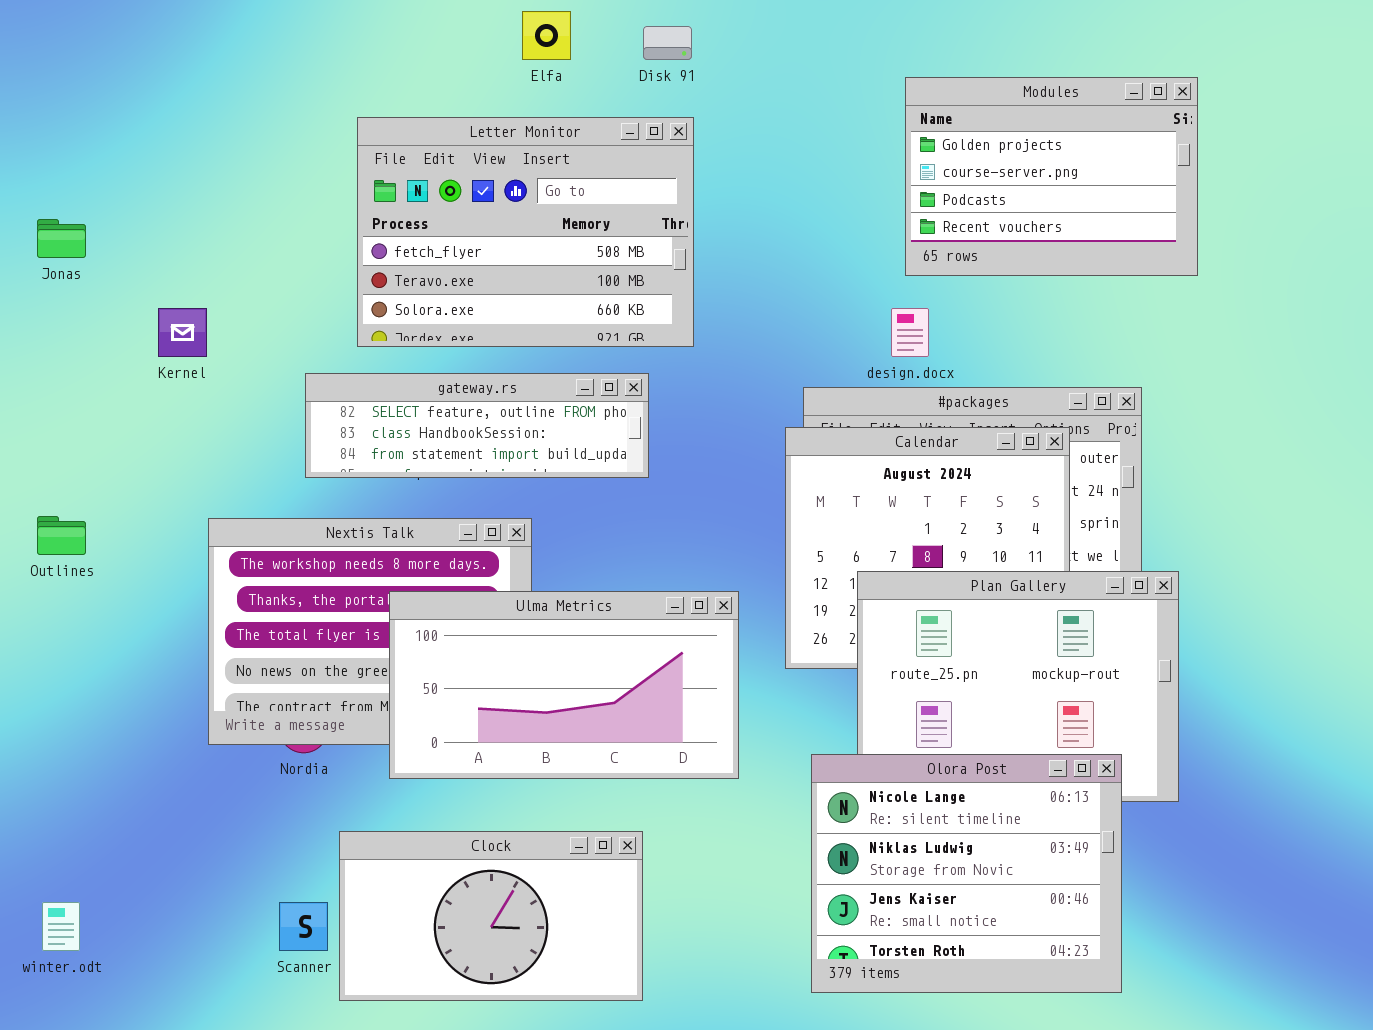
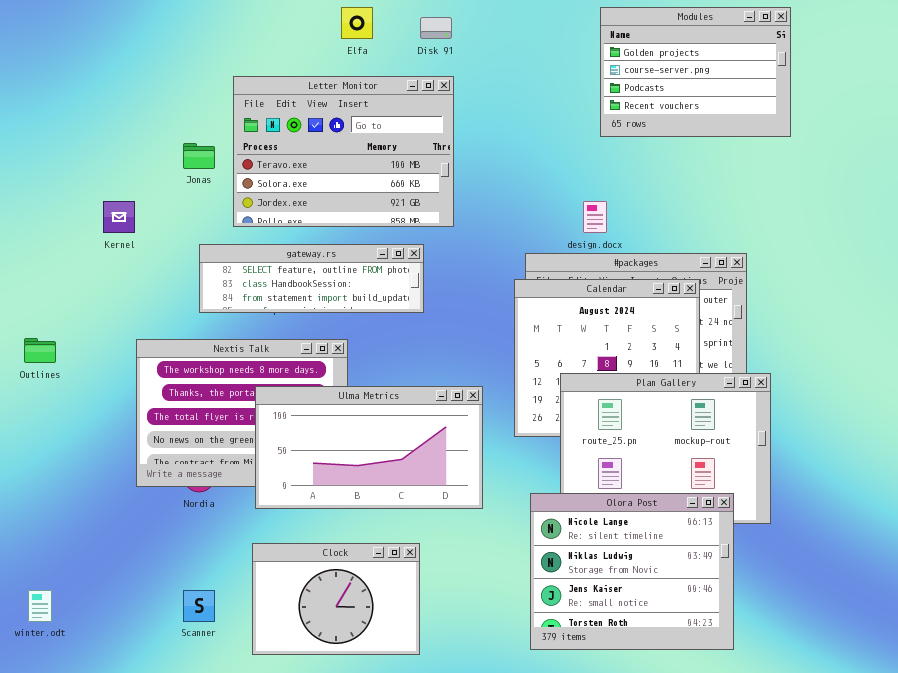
Modules: [905,77,1198,276] -> [600,7,791,137], moved
Letter Monitor: [357,117,694,347] -> [233,76,454,227], scrolled down 1 row
Jonas: [37,219,86,258] -> [183,143,215,169], moved
Clock: [339,831,643,1001] -> [252,543,420,655], resized

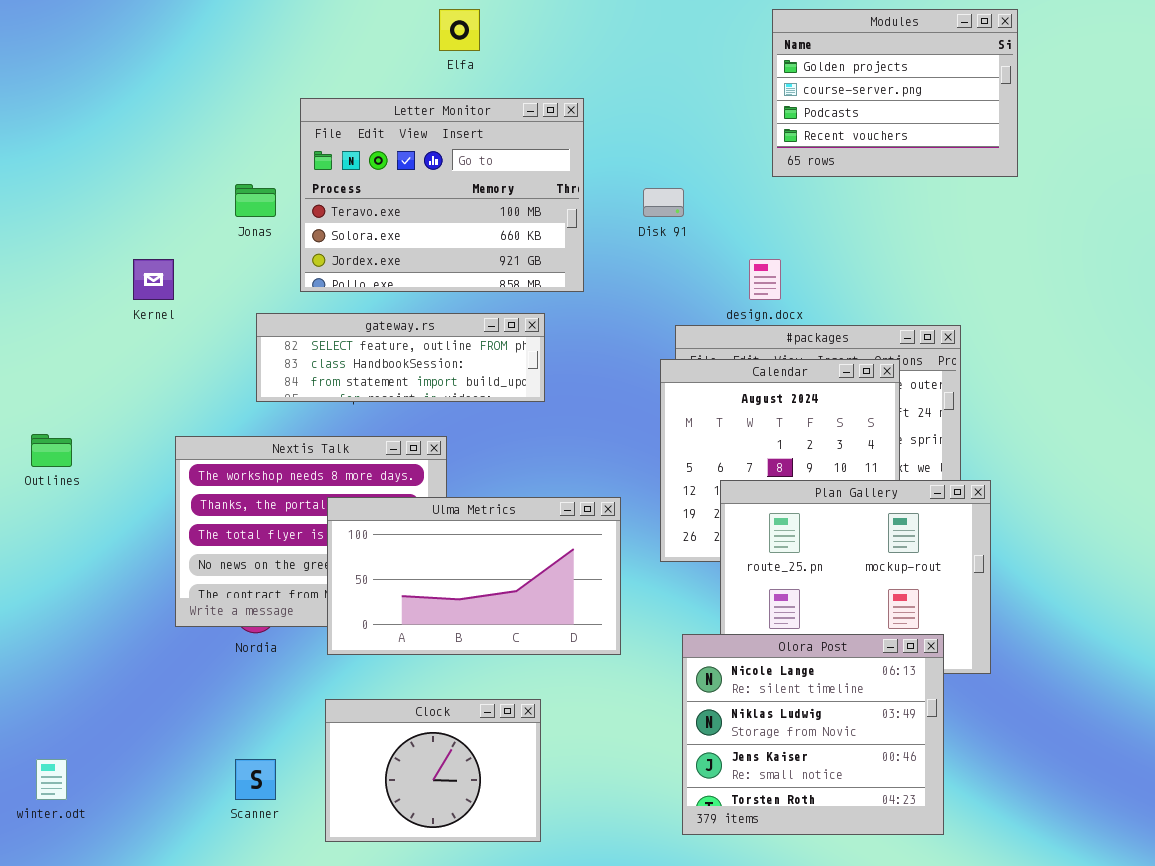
Disk 91: [420,17,452,39] -> [643,188,684,217], moved

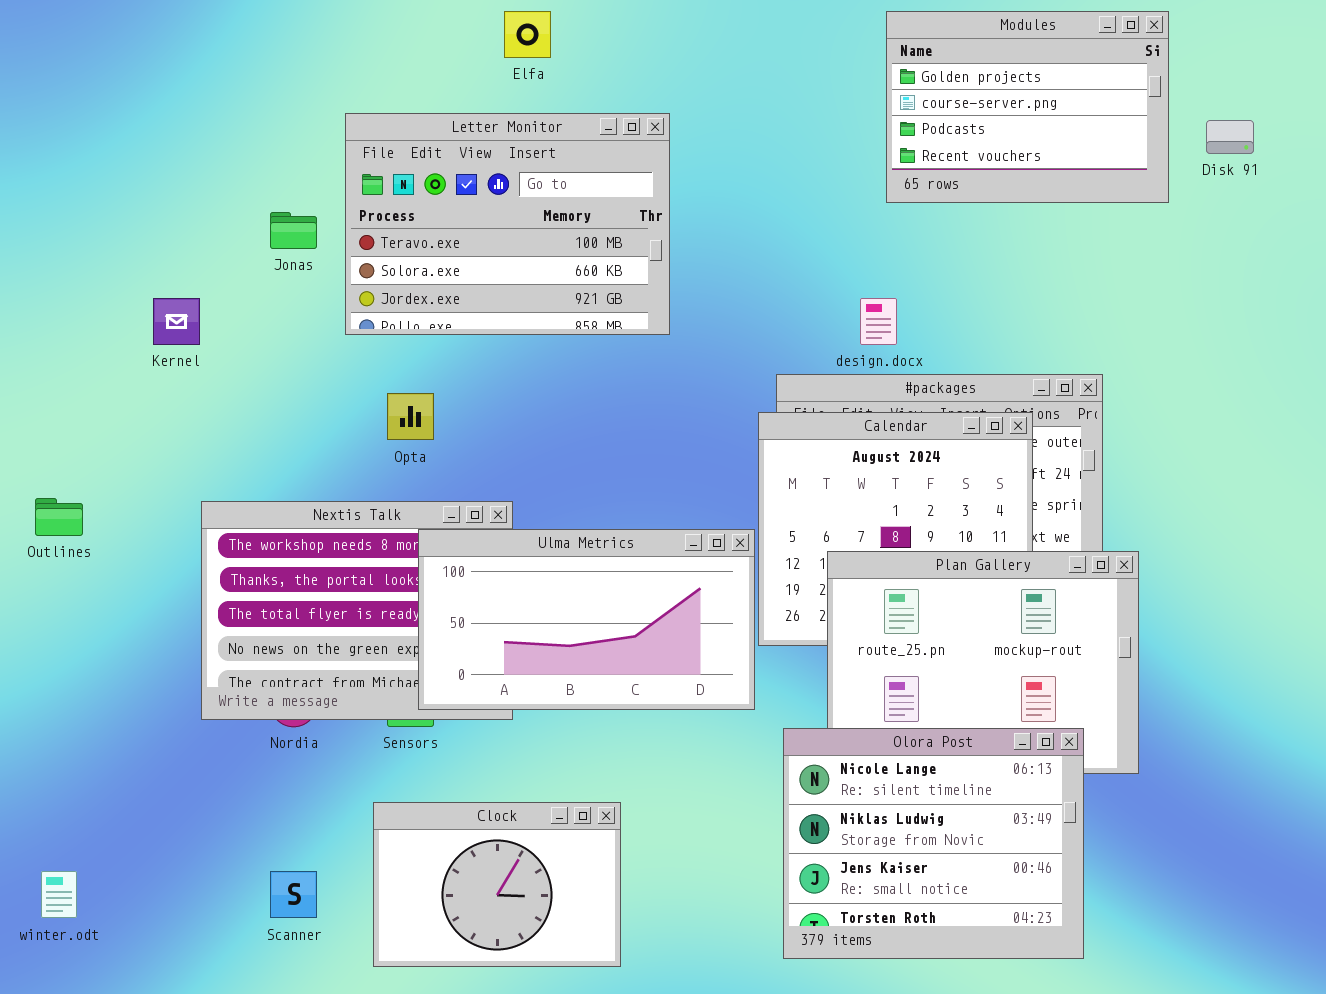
Disk 91: [643,188,684,217] -> [1206,120,1254,154], moved
gateway.rs: [256,313,545,402] -> none, closed
Ulma Metrics: [327,497,621,655] -> [418,529,755,710], moved

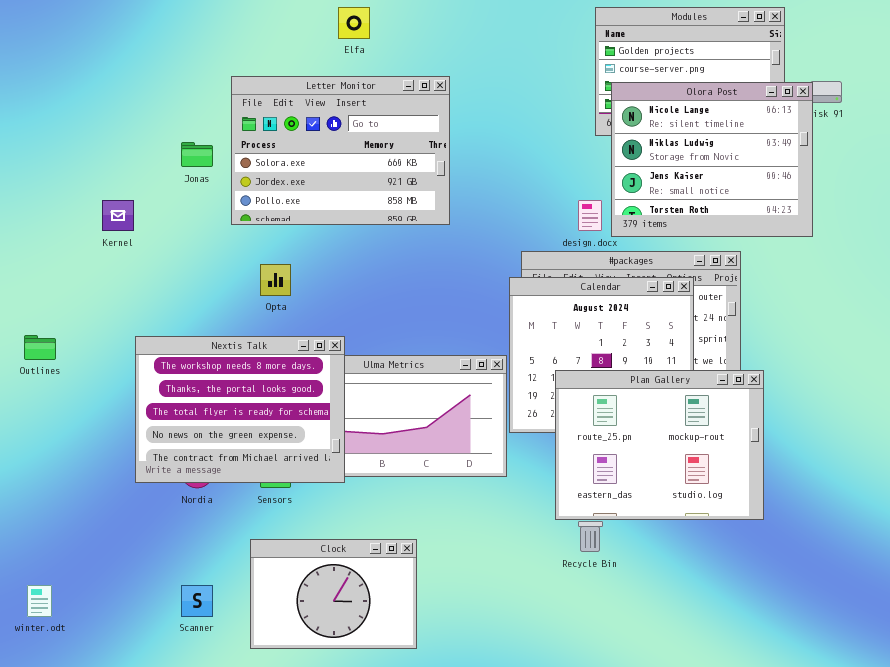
Letter Monitor: [345,113,670,335] -> [231,76,450,225], scrolled down 1 row
Nextis Talk: [201,501,513,720] -> [135,336,345,483], raised
Olora Post: [783,728,1084,959] -> [611,82,813,237], moved

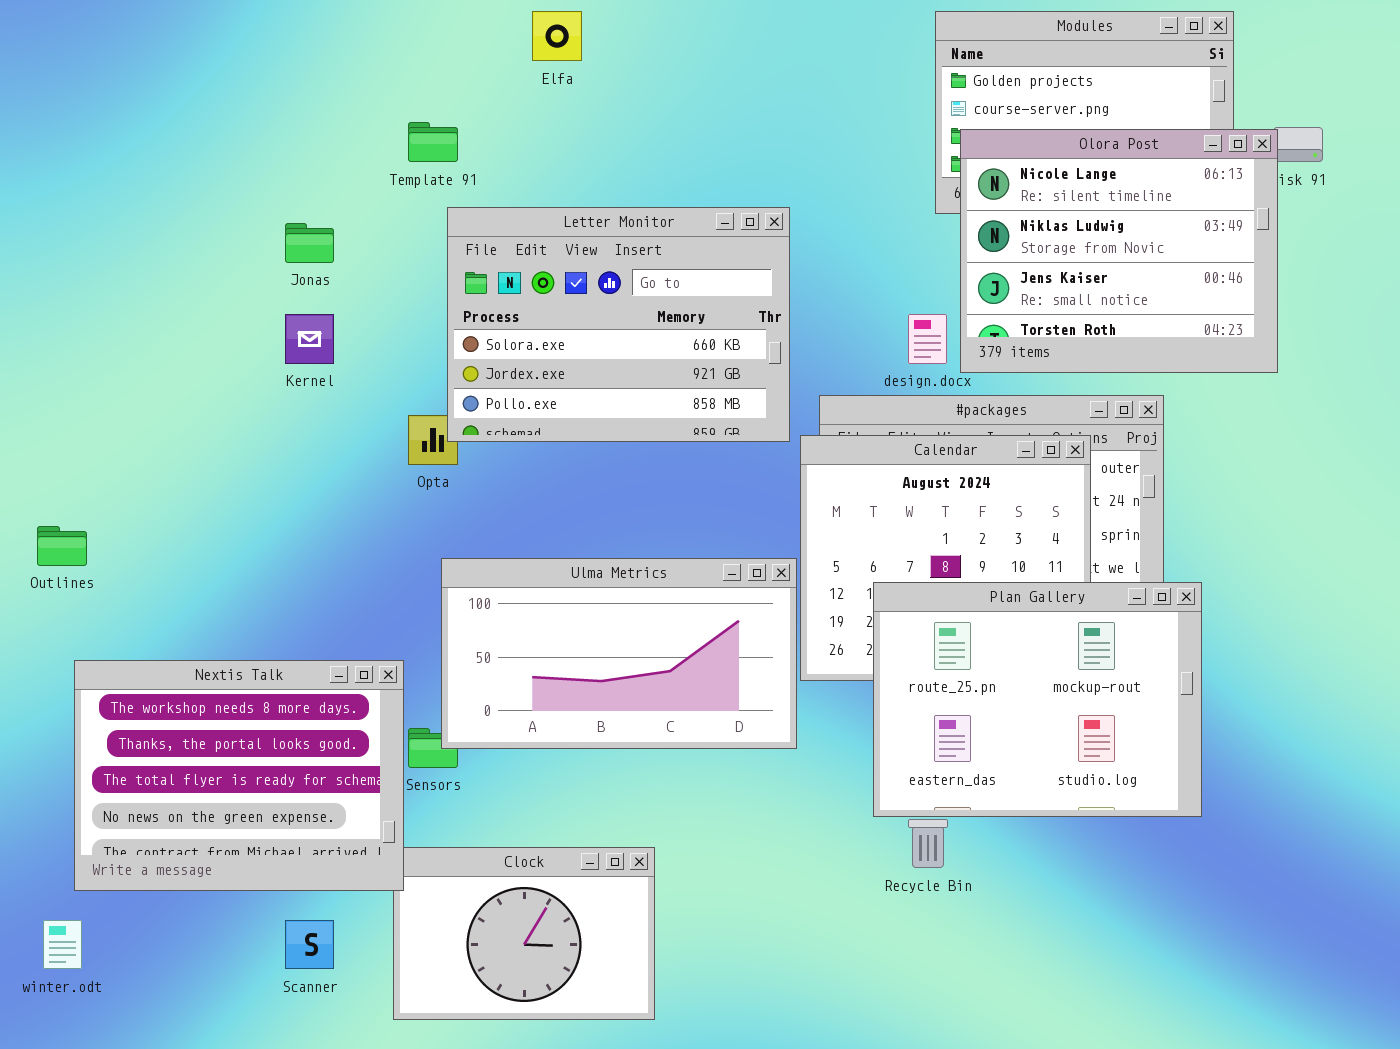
Letter Monitor: [231,76,450,225] -> [447,207,790,442], moved
Kernel: [102,200,134,231] -> [285,314,334,364], moved
Nextis Talk: [135,336,345,483] -> [74,660,404,891], moved

